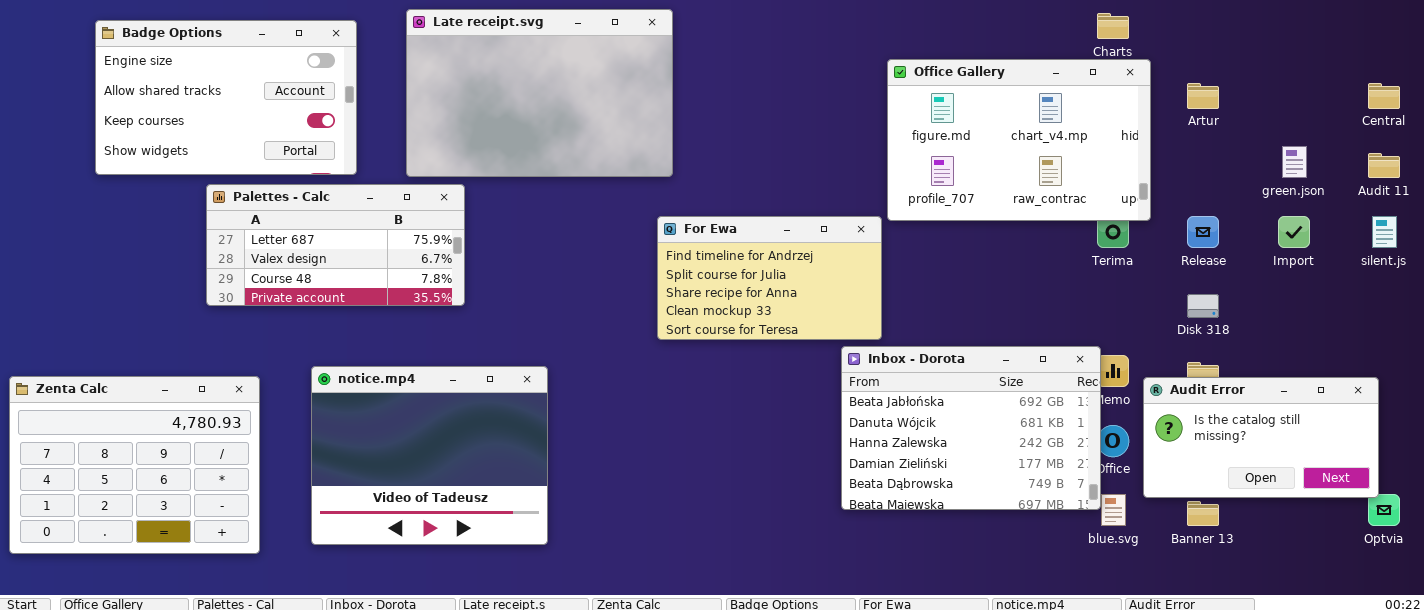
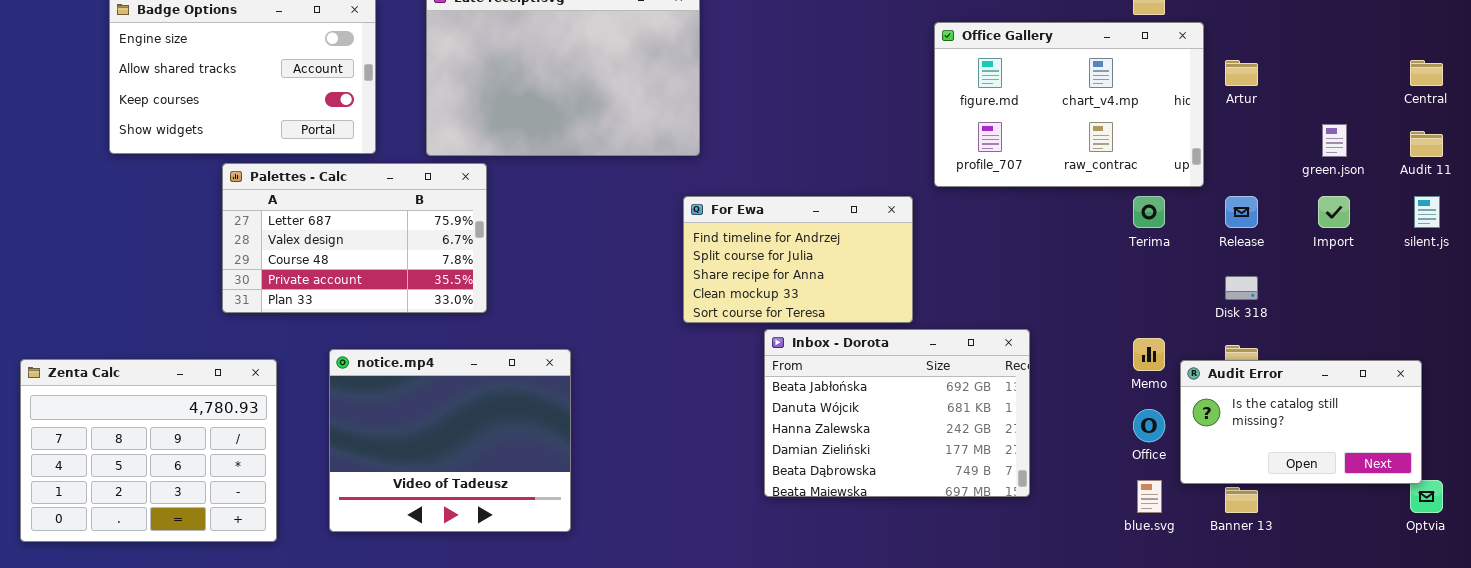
Office Gallery: [887,59,1151,221] -> [934,22,1204,187], moved
Palettes - Calc: [206,184,465,306] -> [222,163,487,313], resized
Inbox - Dorota: [841,346,1101,510] -> [764,329,1030,497], moved

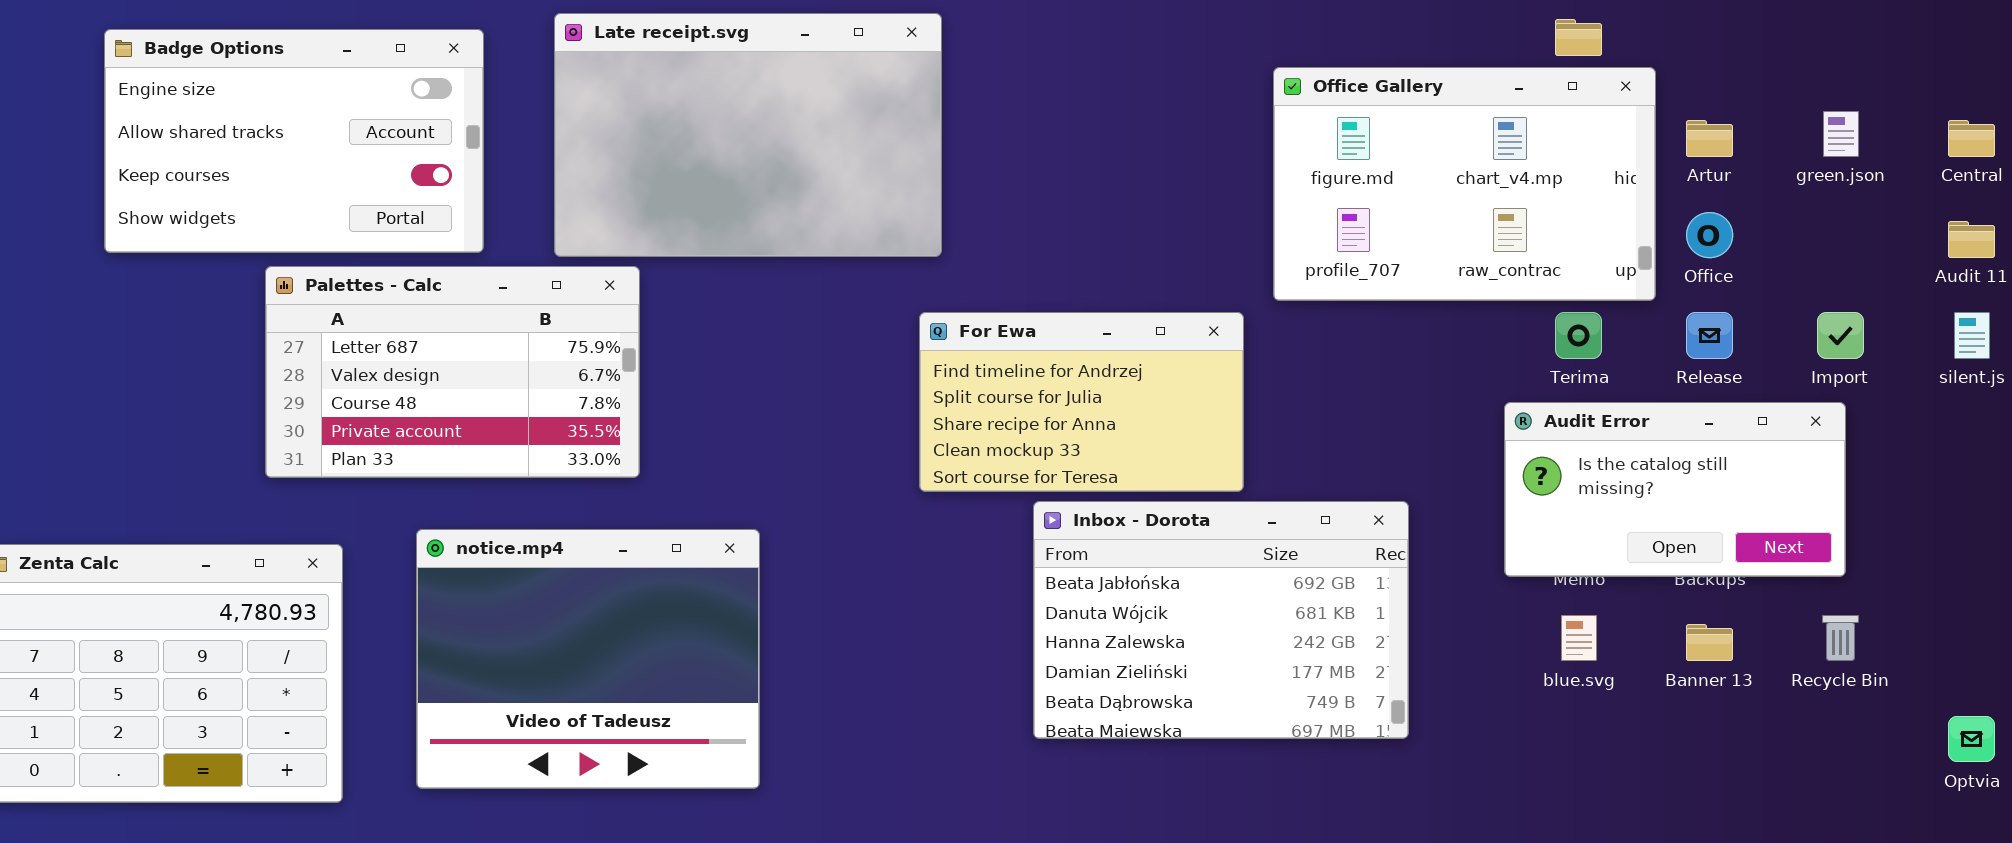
green.json: [1322,124,1347,157] -> [1823,111,1859,157], moved
Audit Error: [1180,360,1422,484] -> [1504,402,1846,577], moved
Office: [1133,409,1165,442] -> [1686,212,1733,258], moved
blue.svg: [1137,480,1162,513] -> [1561,615,1597,661], moved
Banner 13: [1225,487,1258,513] -> [1686,624,1733,661], moved

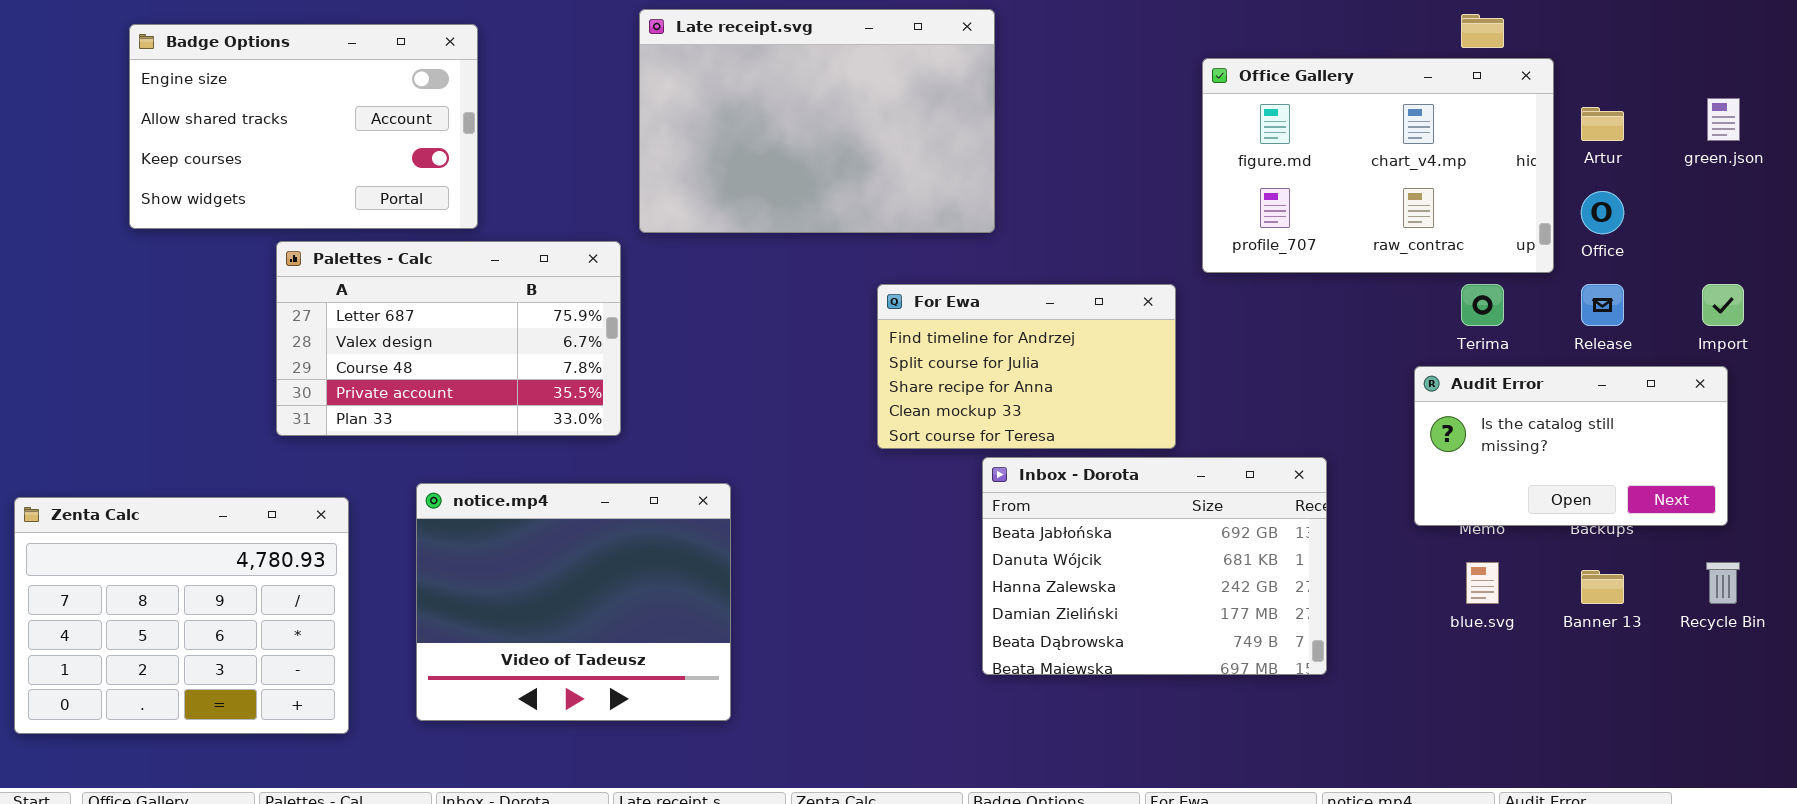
Late receipt.svg: [554,13,942,257] -> [639,9,995,233], moved

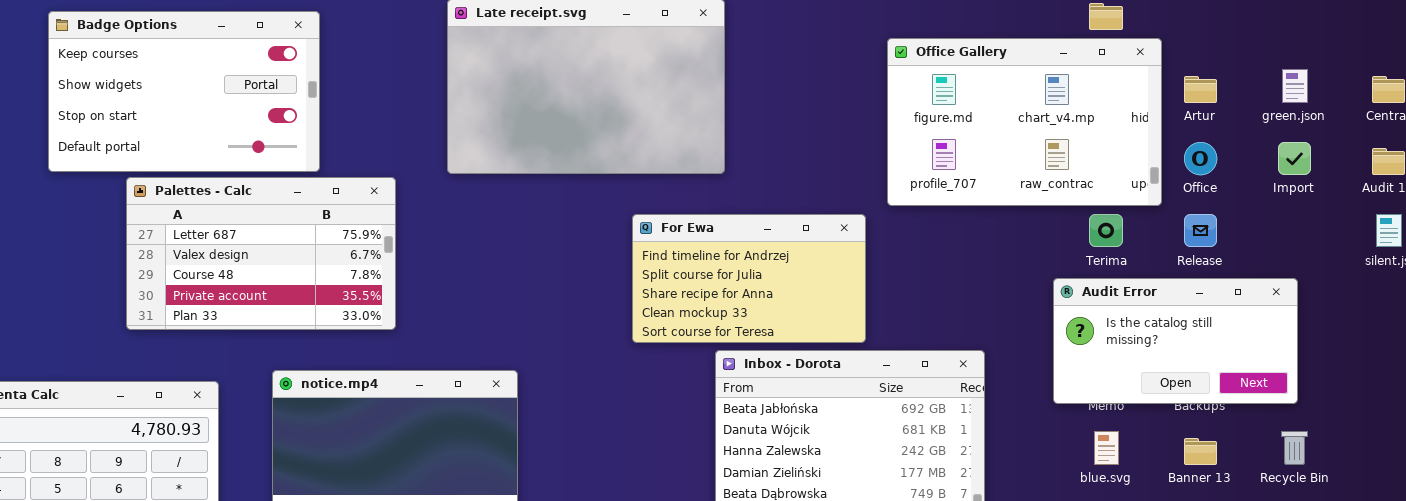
Badge Options: [129,24,478,229] -> [48,11,320,172], scrolled down 2 rows
Palettes - Calc: [276,241,621,436] -> [126,177,396,330], moved
Import: [1702,284,1744,326] -> [1278,142,1311,175], moved

